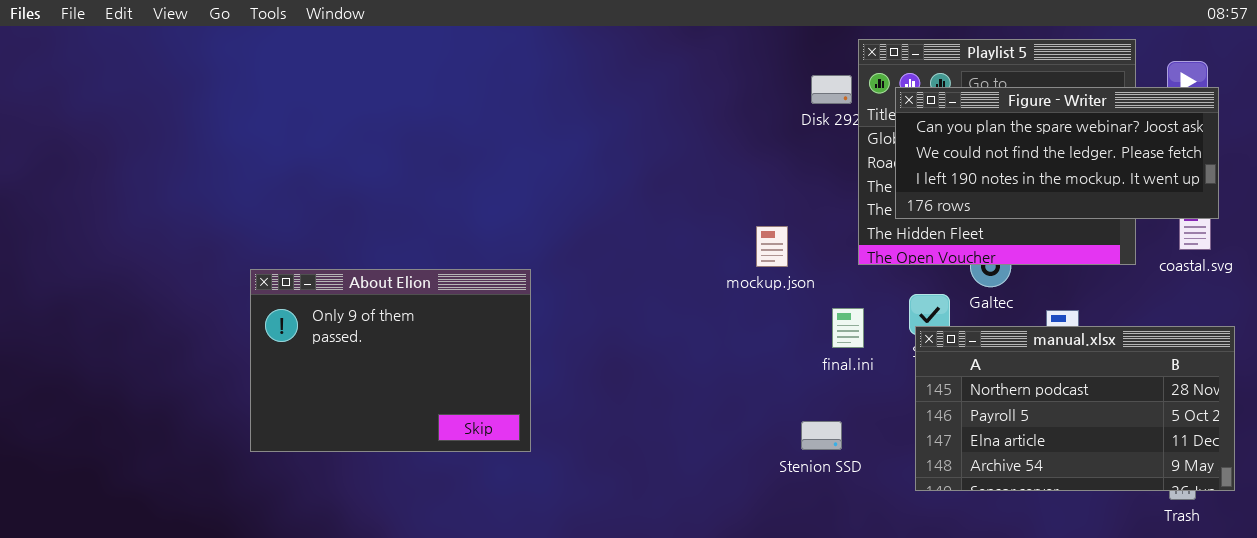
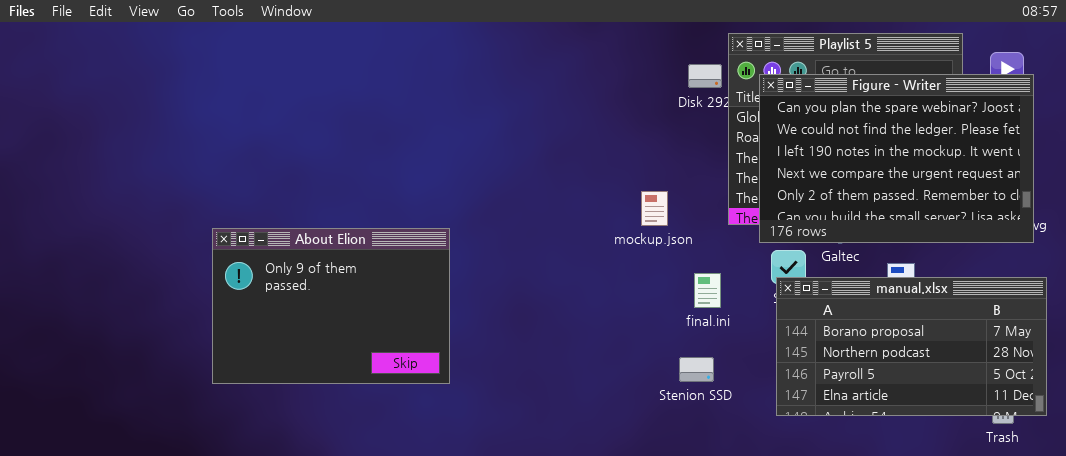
Figure - Writer: [895,87,1219,219] -> [759,74,1034,243], resized
final.ini: [832,308,864,348] -> [694,273,721,308], moved
manual.xlsx: [915,326,1235,491] -> [776,277,1047,416], scrolled up 1 row

